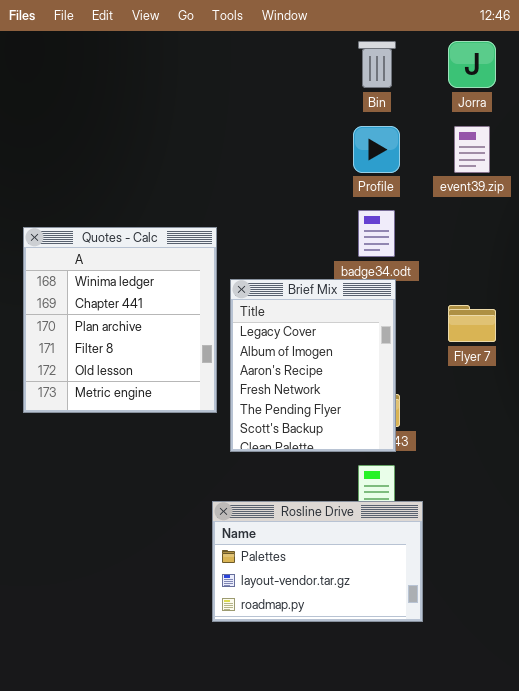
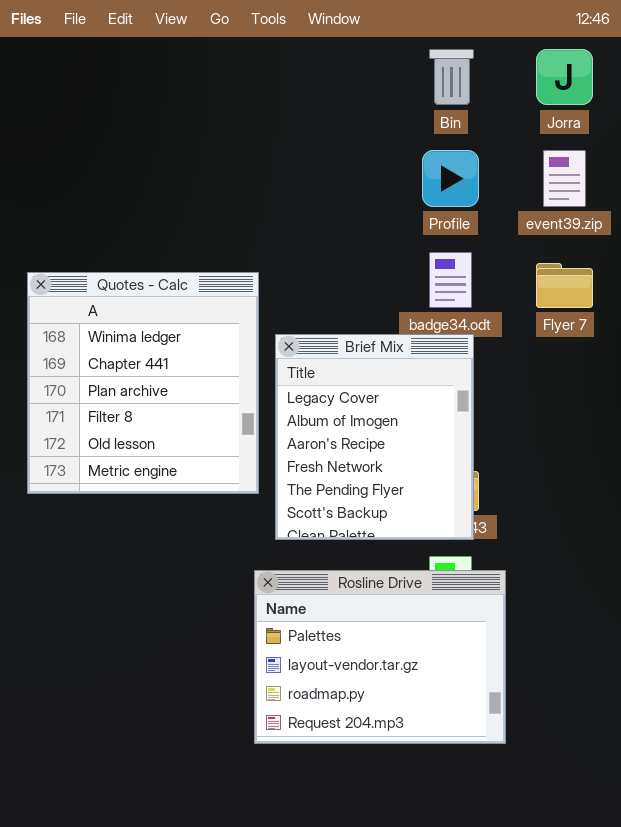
Flyer 7: [448,305,496,342] -> [536,263,593,308], moved
Rosline Drive: [212,501,423,622] -> [254,570,506,744], resized

